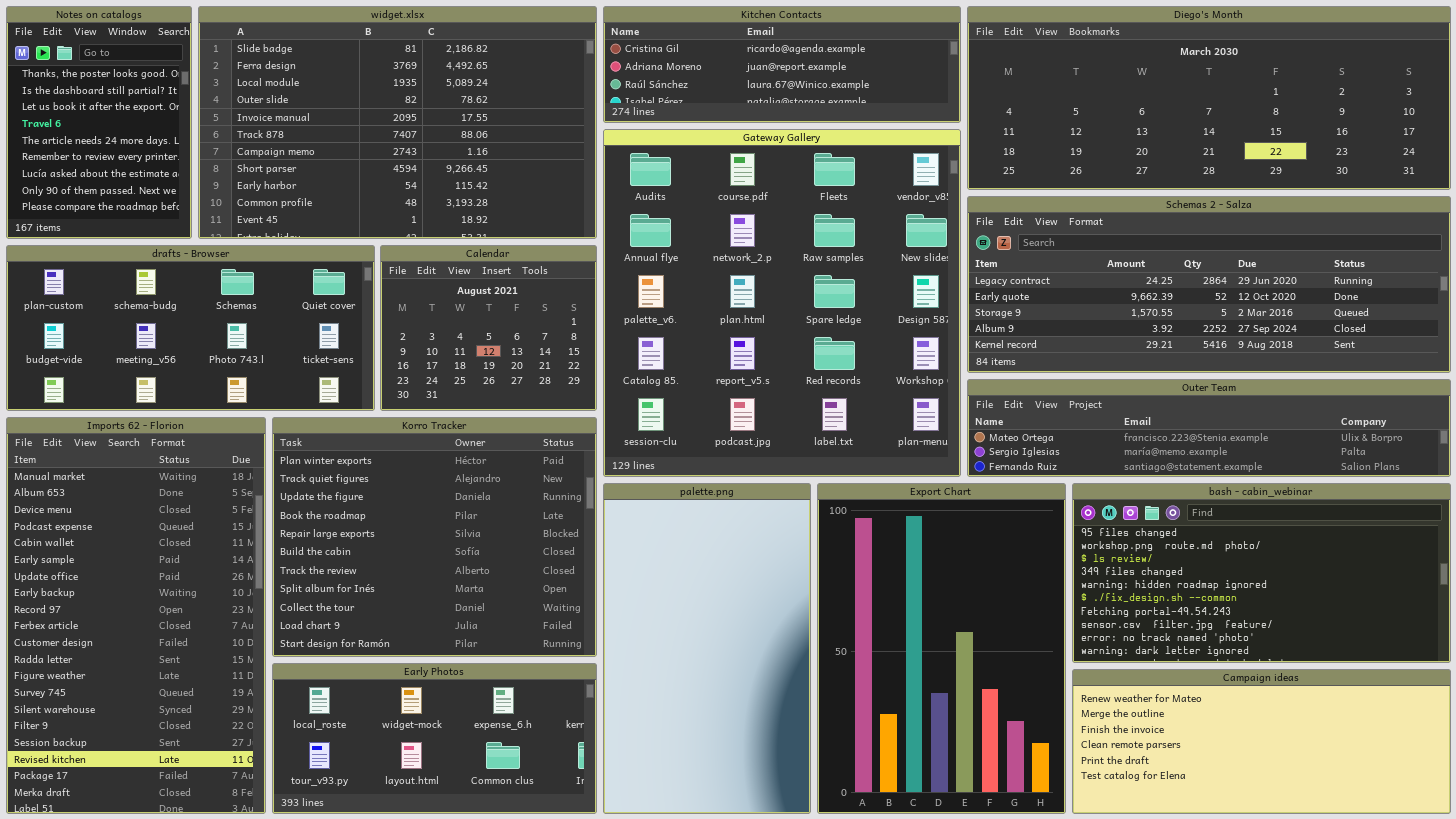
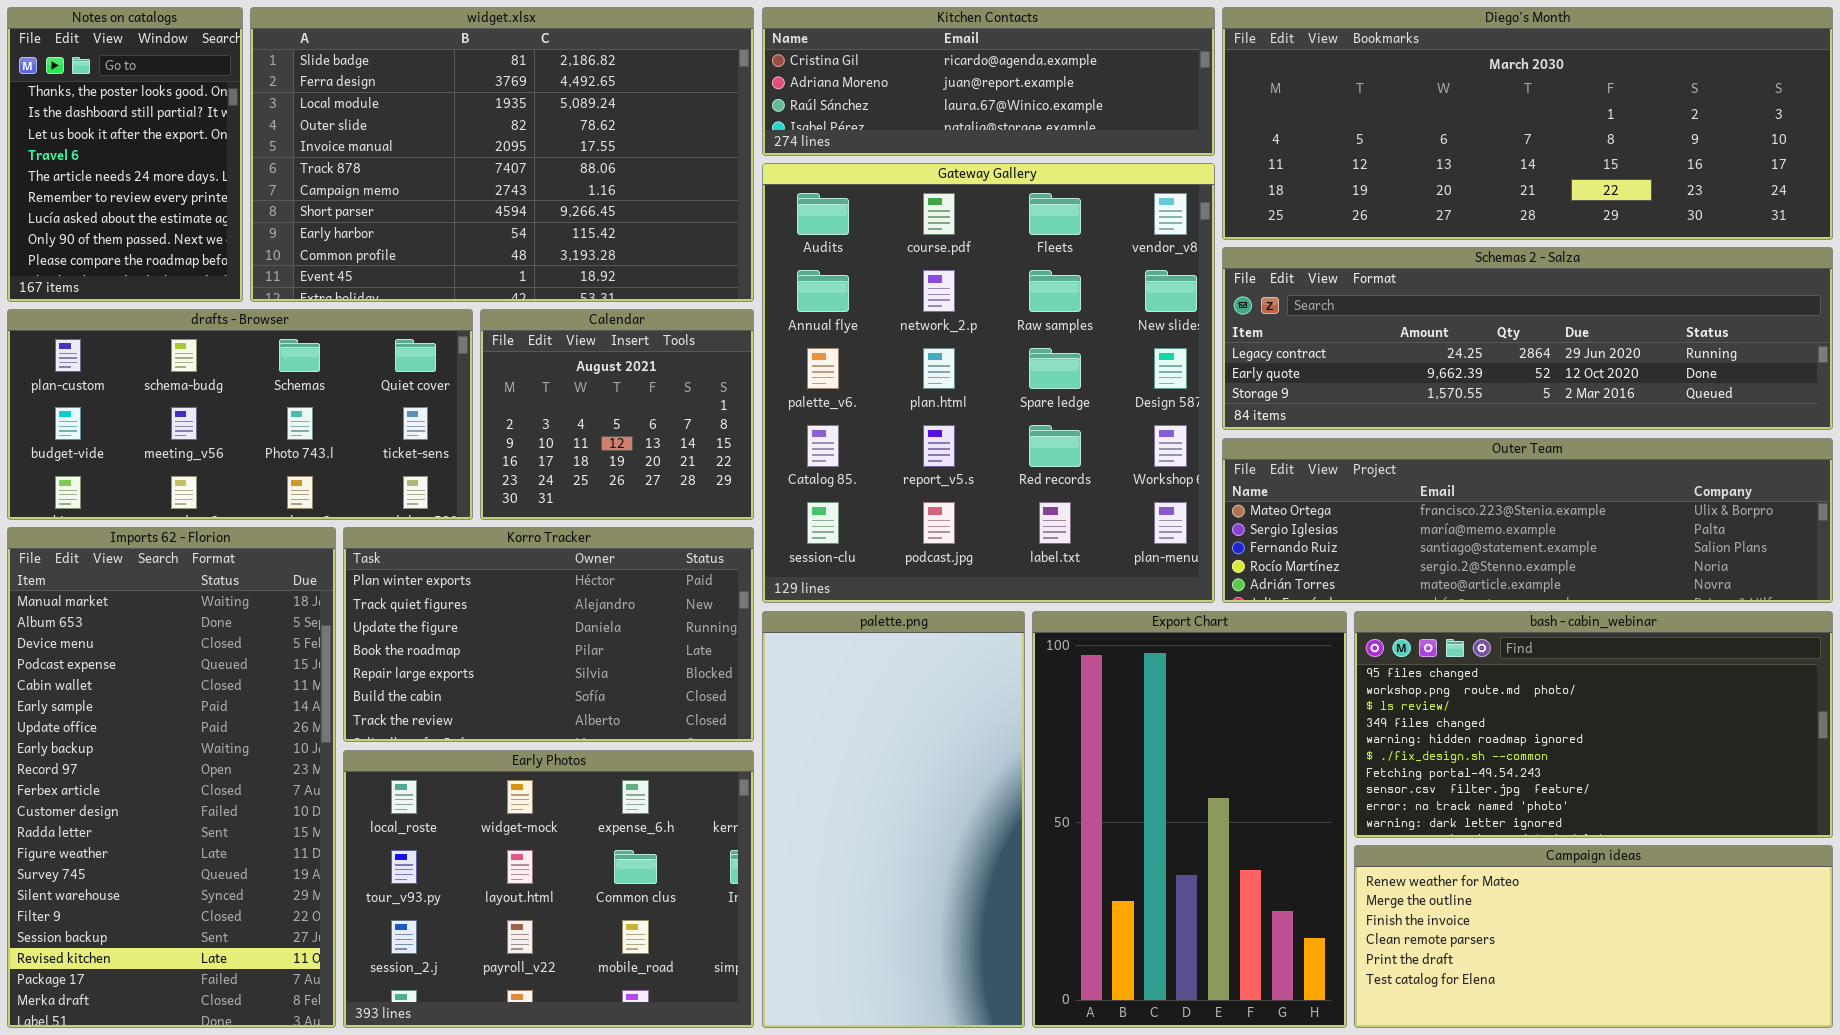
Schemas 2 - Salza: [967,196,1451,373] -> [1222,247,1833,430], resized
Outer Team: [967,379,1451,477] -> [1222,438,1833,603], resized
Korro Tracker: [272,417,597,657] -> [343,527,754,742], resized
Early Photos: [272,663,597,814] -> [343,750,754,1028], resized

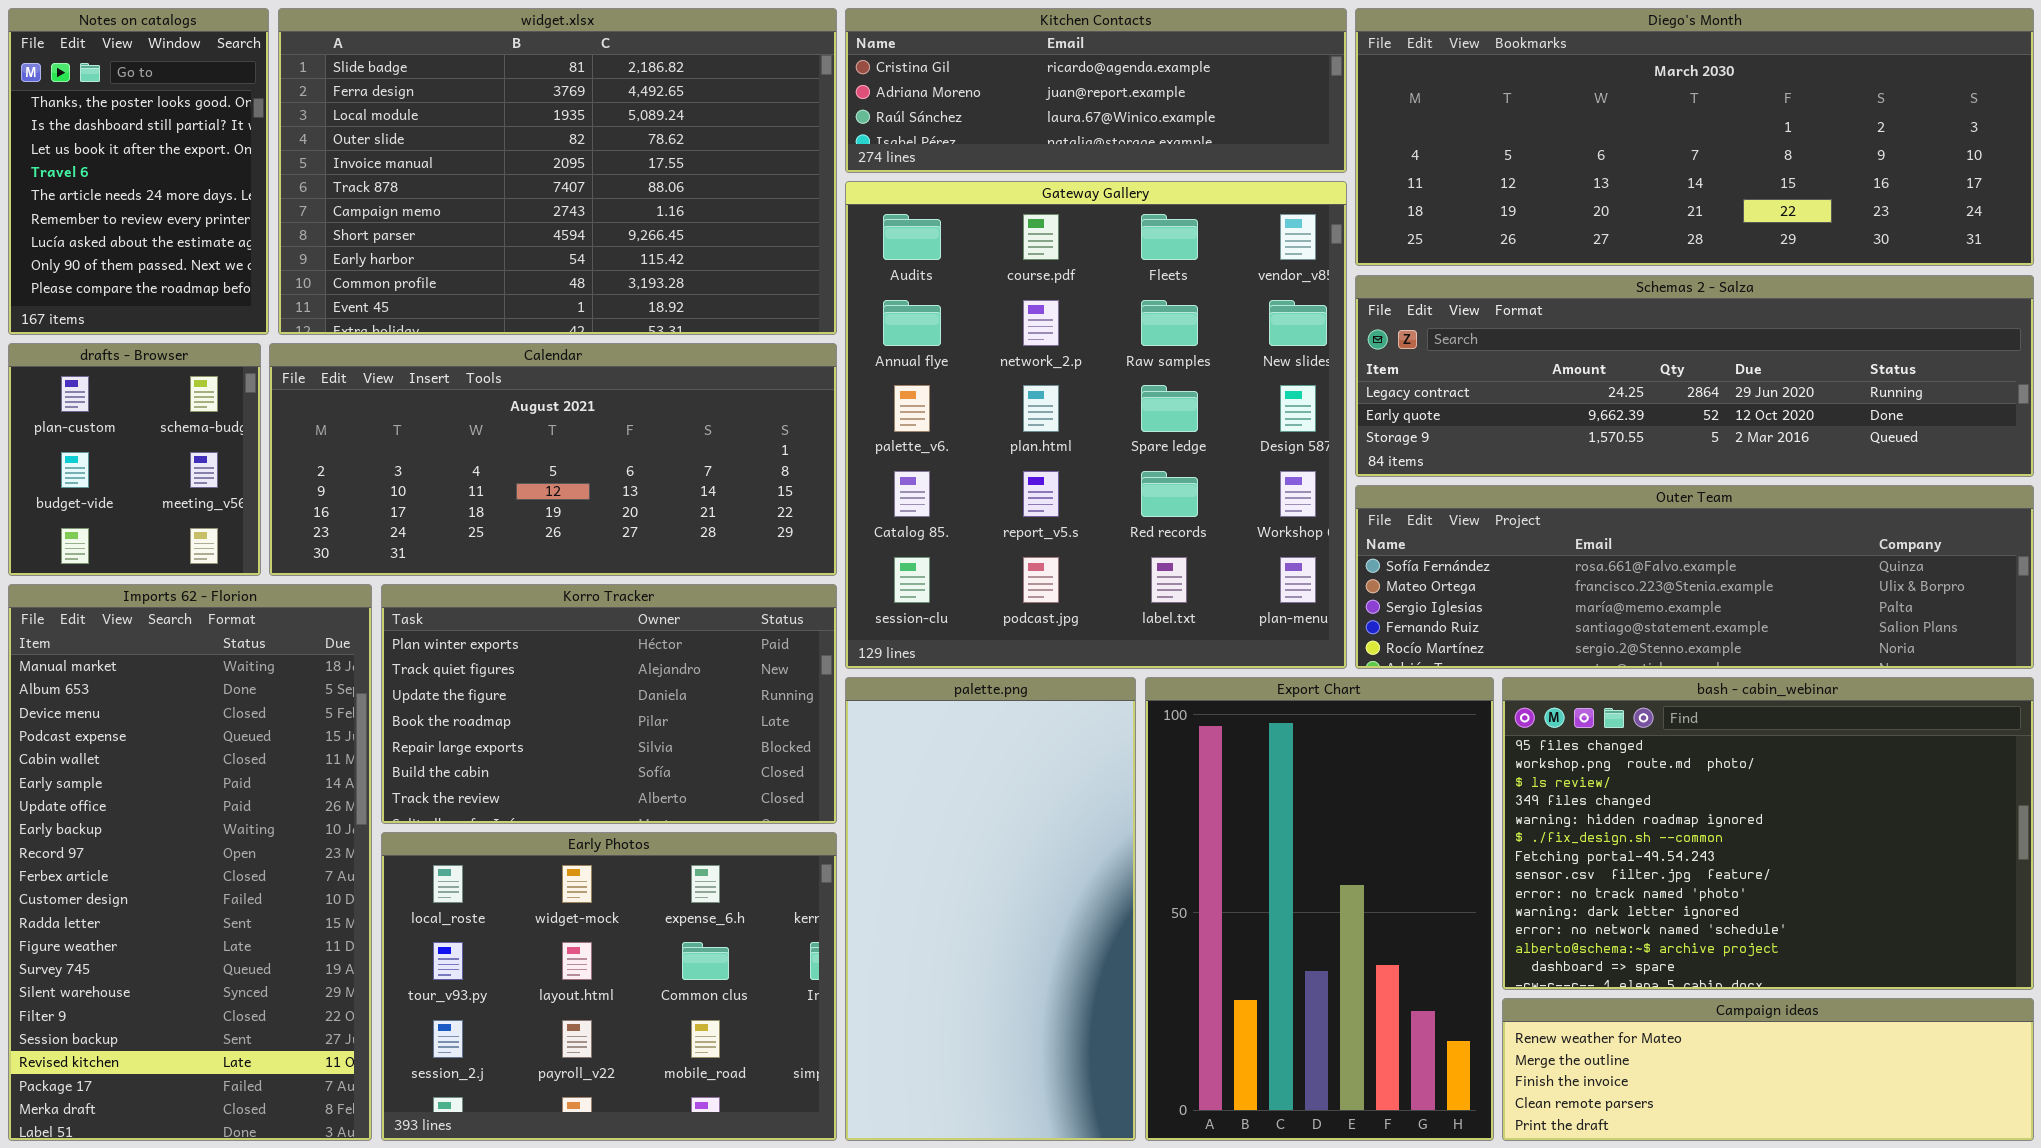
drafts - Browser: [7,309,473,520] -> [8,343,261,576], resized
Calendar: [480,309,754,520] -> [269,343,837,576], resized
Outer Team: [1222,438,1833,603] -> [1355,485,2034,669], scrolled up 1 row
bash - cabin_webinar: [1354,611,1833,838] -> [1502,677,2034,990], resized
Campaign ideas: [1354,845,1833,1028] -> [1502,998,2034,1141], resized

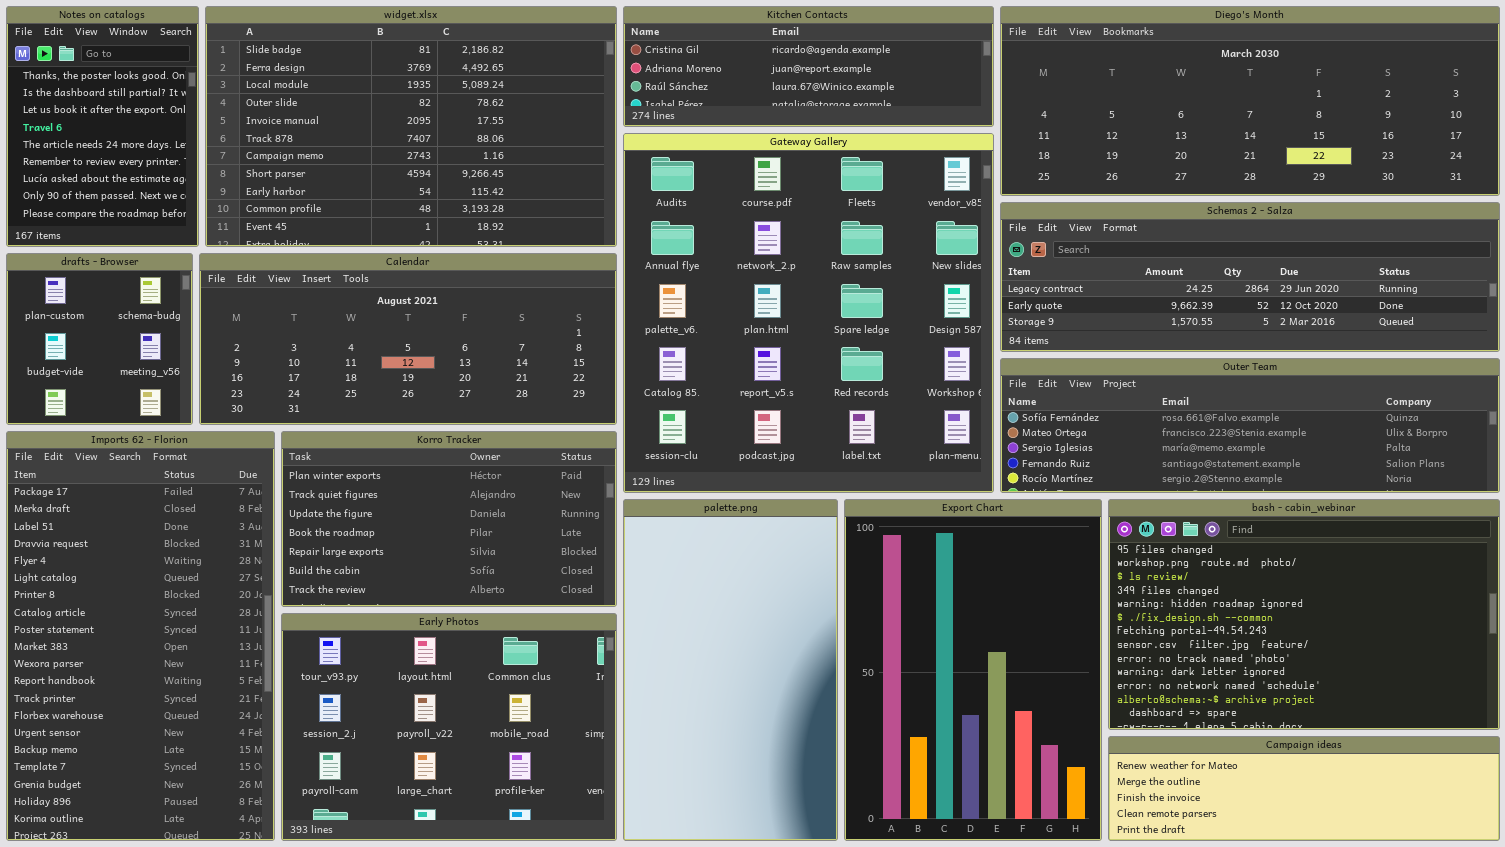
Imports 62 - Florion: [8,584,372,1141] -> [6,431,275,841], scrolled down 18 rows
Early Photos: [381,832,837,1141] -> [281,613,617,841], scrolled down 1 row

